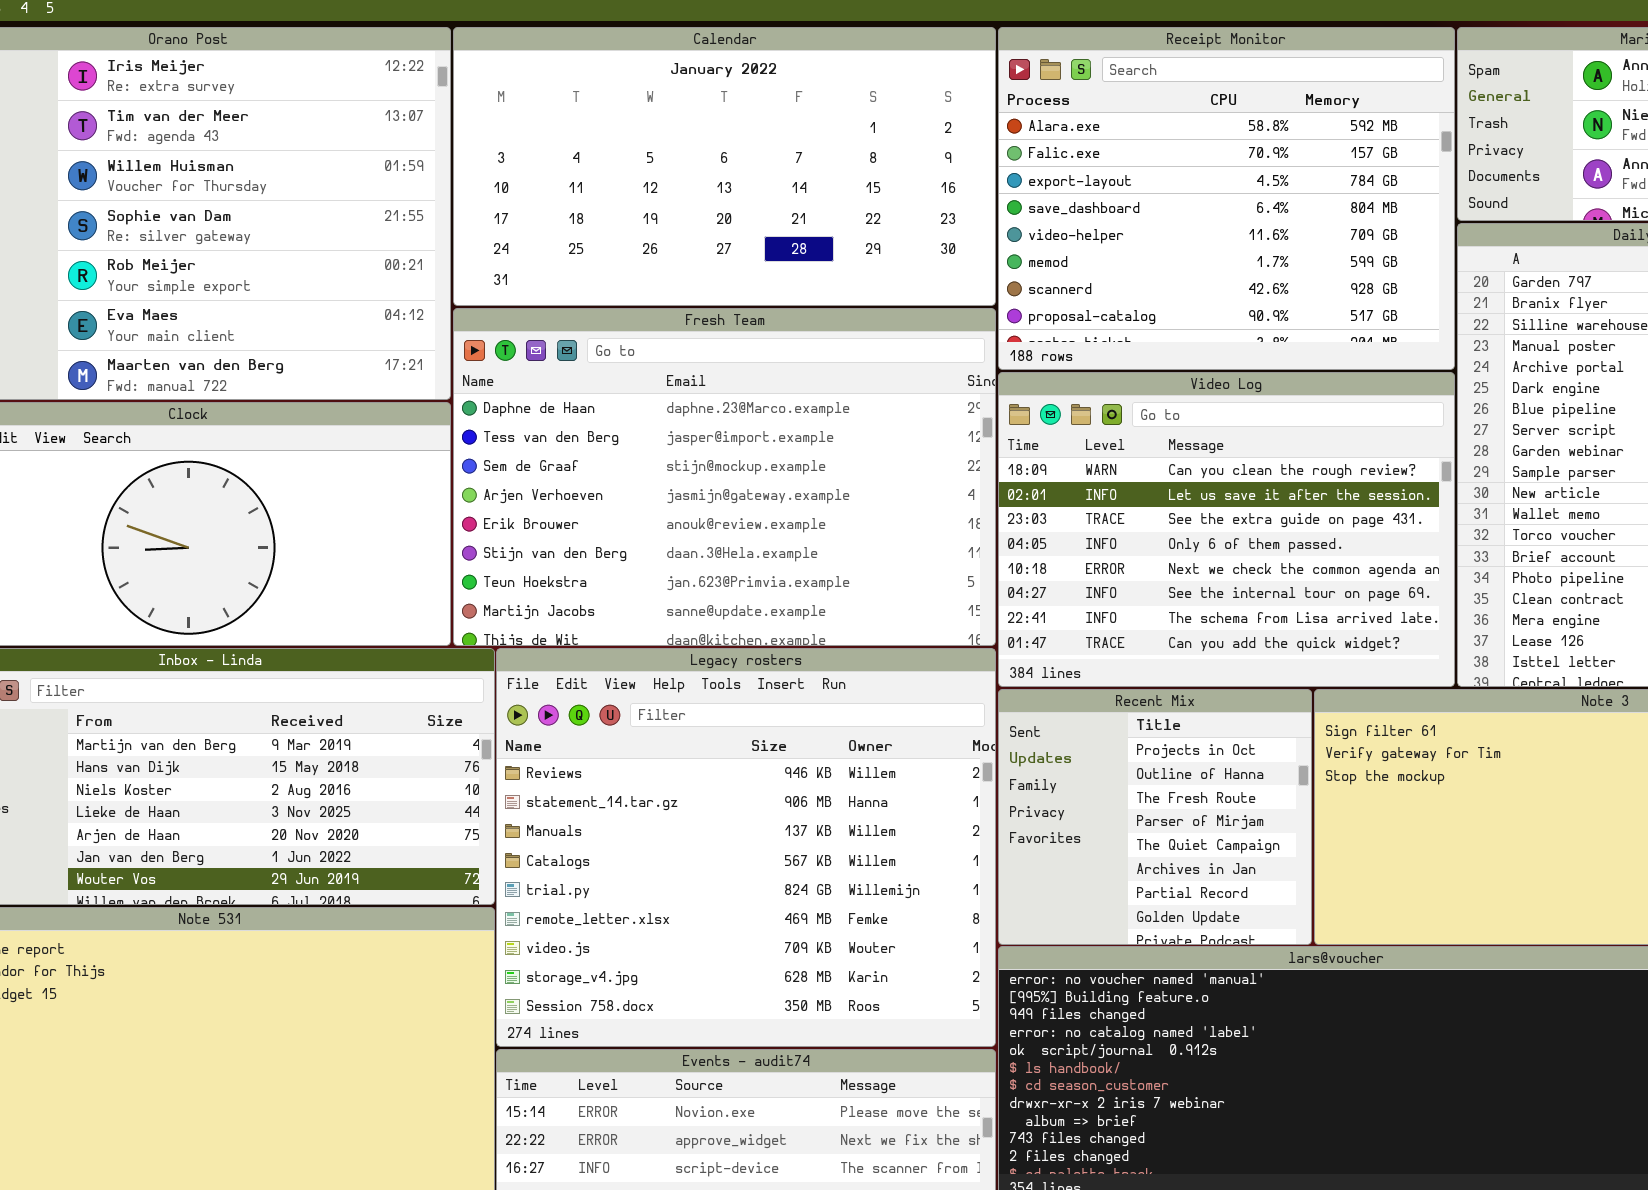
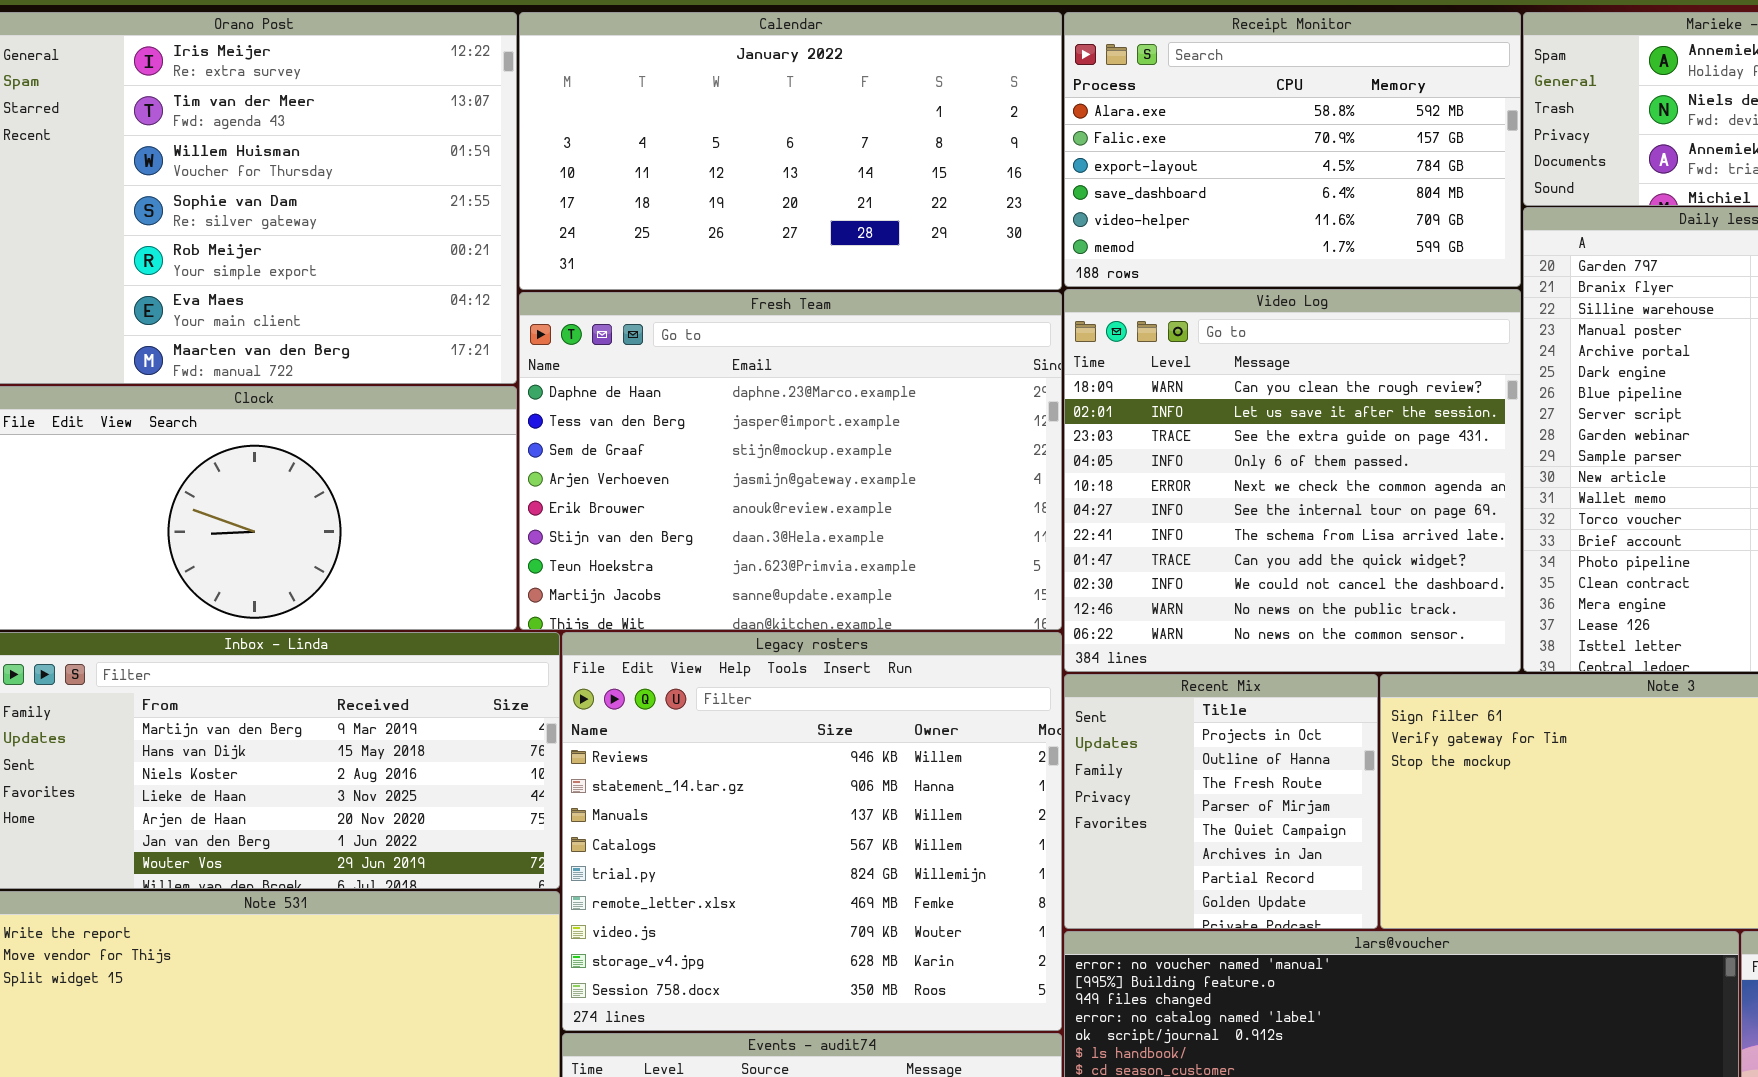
Receipt Monitor: [998,27,1455,370] -> [1064,12,1521,287], resized
Video Log: [998,372,1455,687] -> [1064,289,1521,672], resized

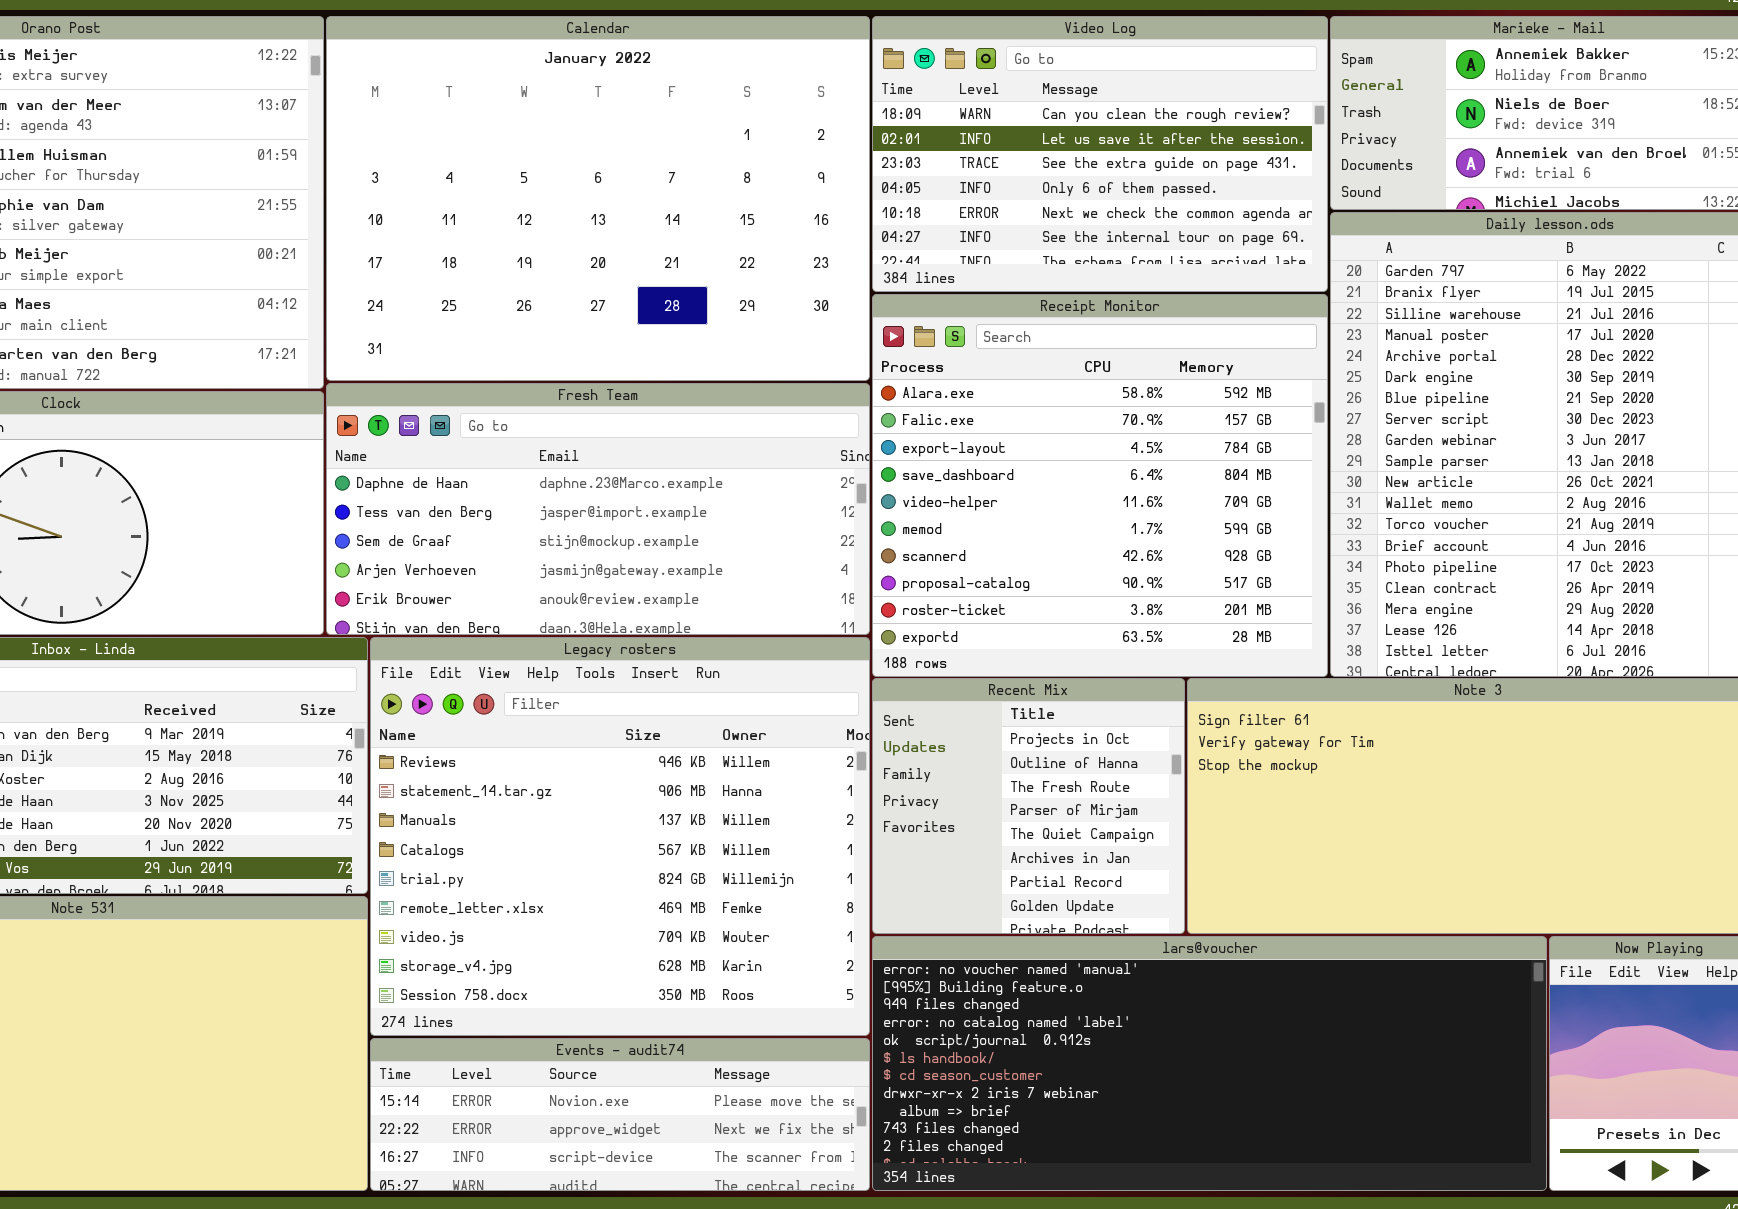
Calendar: [519,12,1062,290] -> [326,16,870,381], resized
Receipt Monitor: [1064,12,1521,287] -> [872,294,1328,677], moved, resized
Video Log: [1064,289,1521,672] -> [872,16,1328,292], moved, resized
Fresh Team: [519,292,1062,630] -> [326,383,870,635], resized

